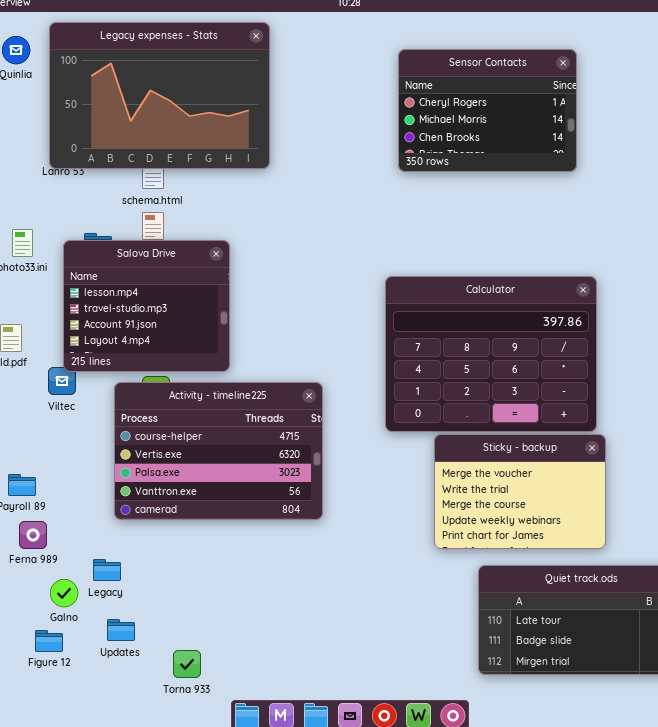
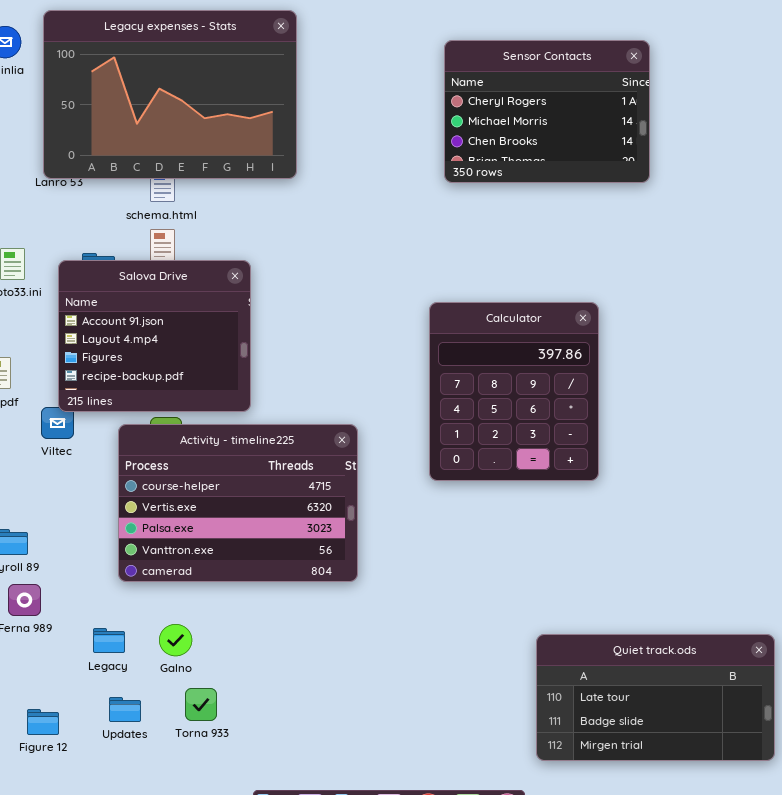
Salova Drive: [63,240,230,372] -> [58,260,251,412], scrolled down 2 rows
Calculator: [385,276,597,432] -> [429,302,599,481], resized
Sticky - backup: [434,434,606,549] -> none, closed
Galno: [50,579,78,607] -> [159,624,192,656], moved
Torna 933: [173,650,201,678] -> [185,688,217,721], moved

